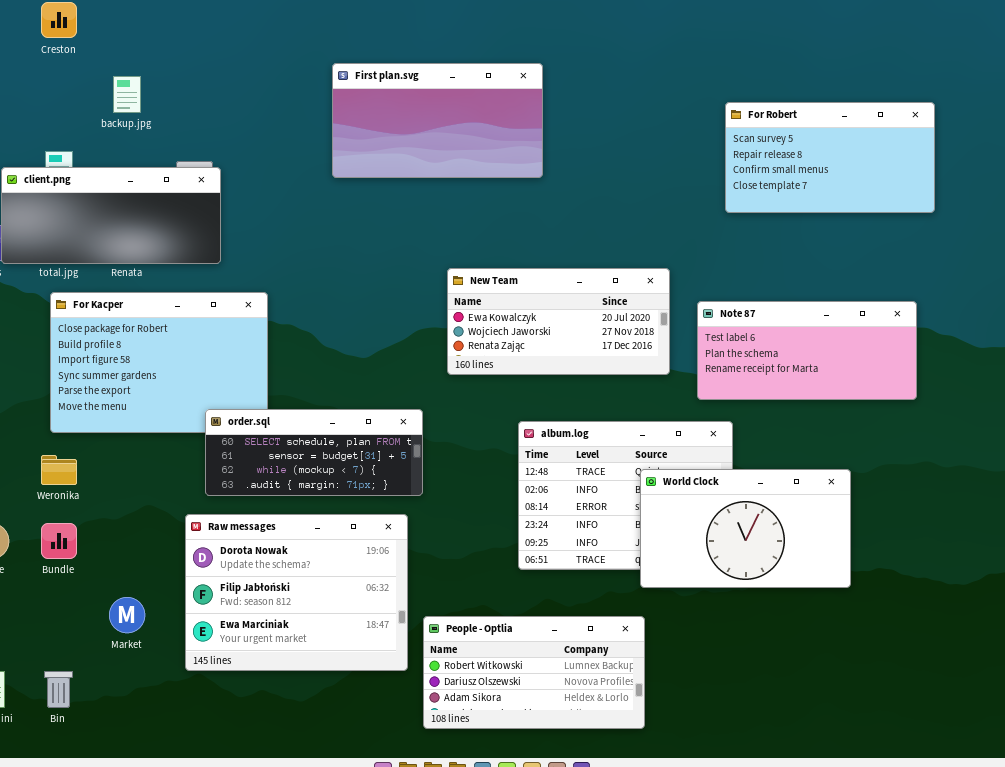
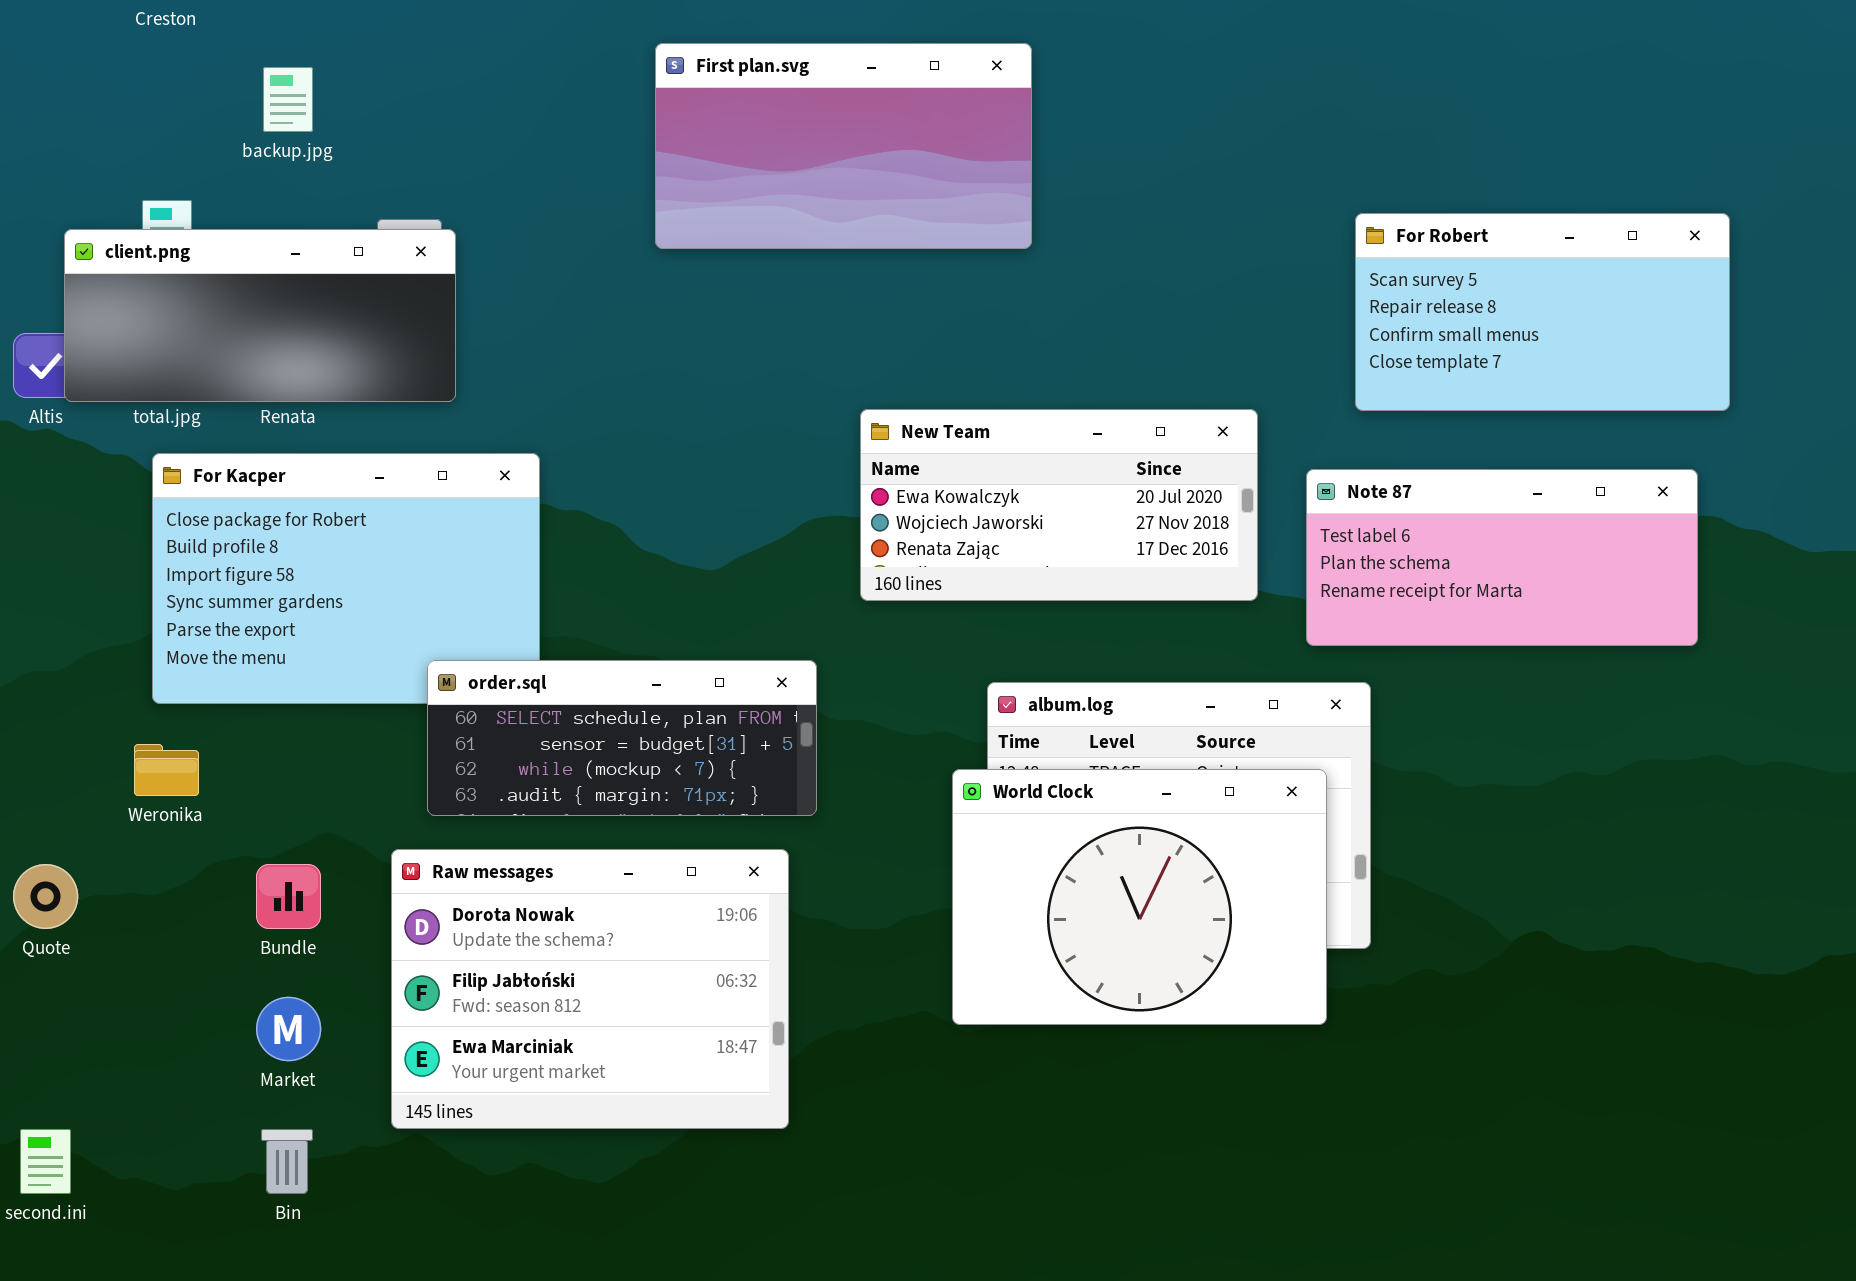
For Robert: [725,102,935,213] -> [1355,213,1730,411], moved
World Clock: [640,469,851,588] -> [952,769,1327,1025], moved, resized
Bundle: [41,523,77,559] -> [256,864,321,929], moved
People - Optlia: [423,616,645,729] -> none, closed
Bin: [44,671,73,708] -> [261,1129,313,1194], moved

